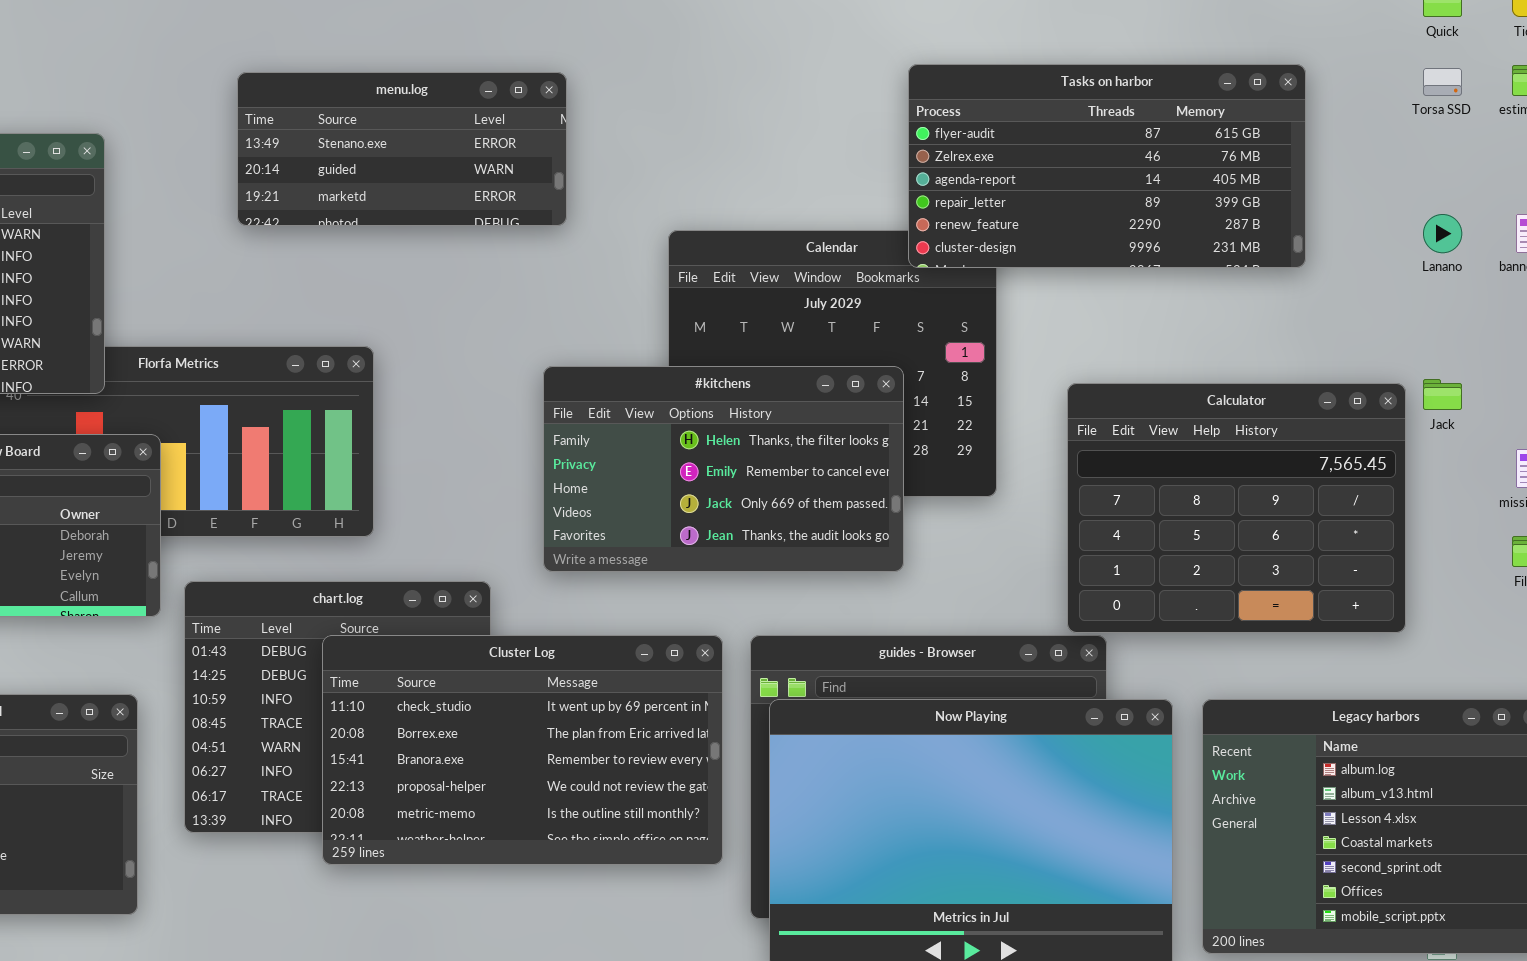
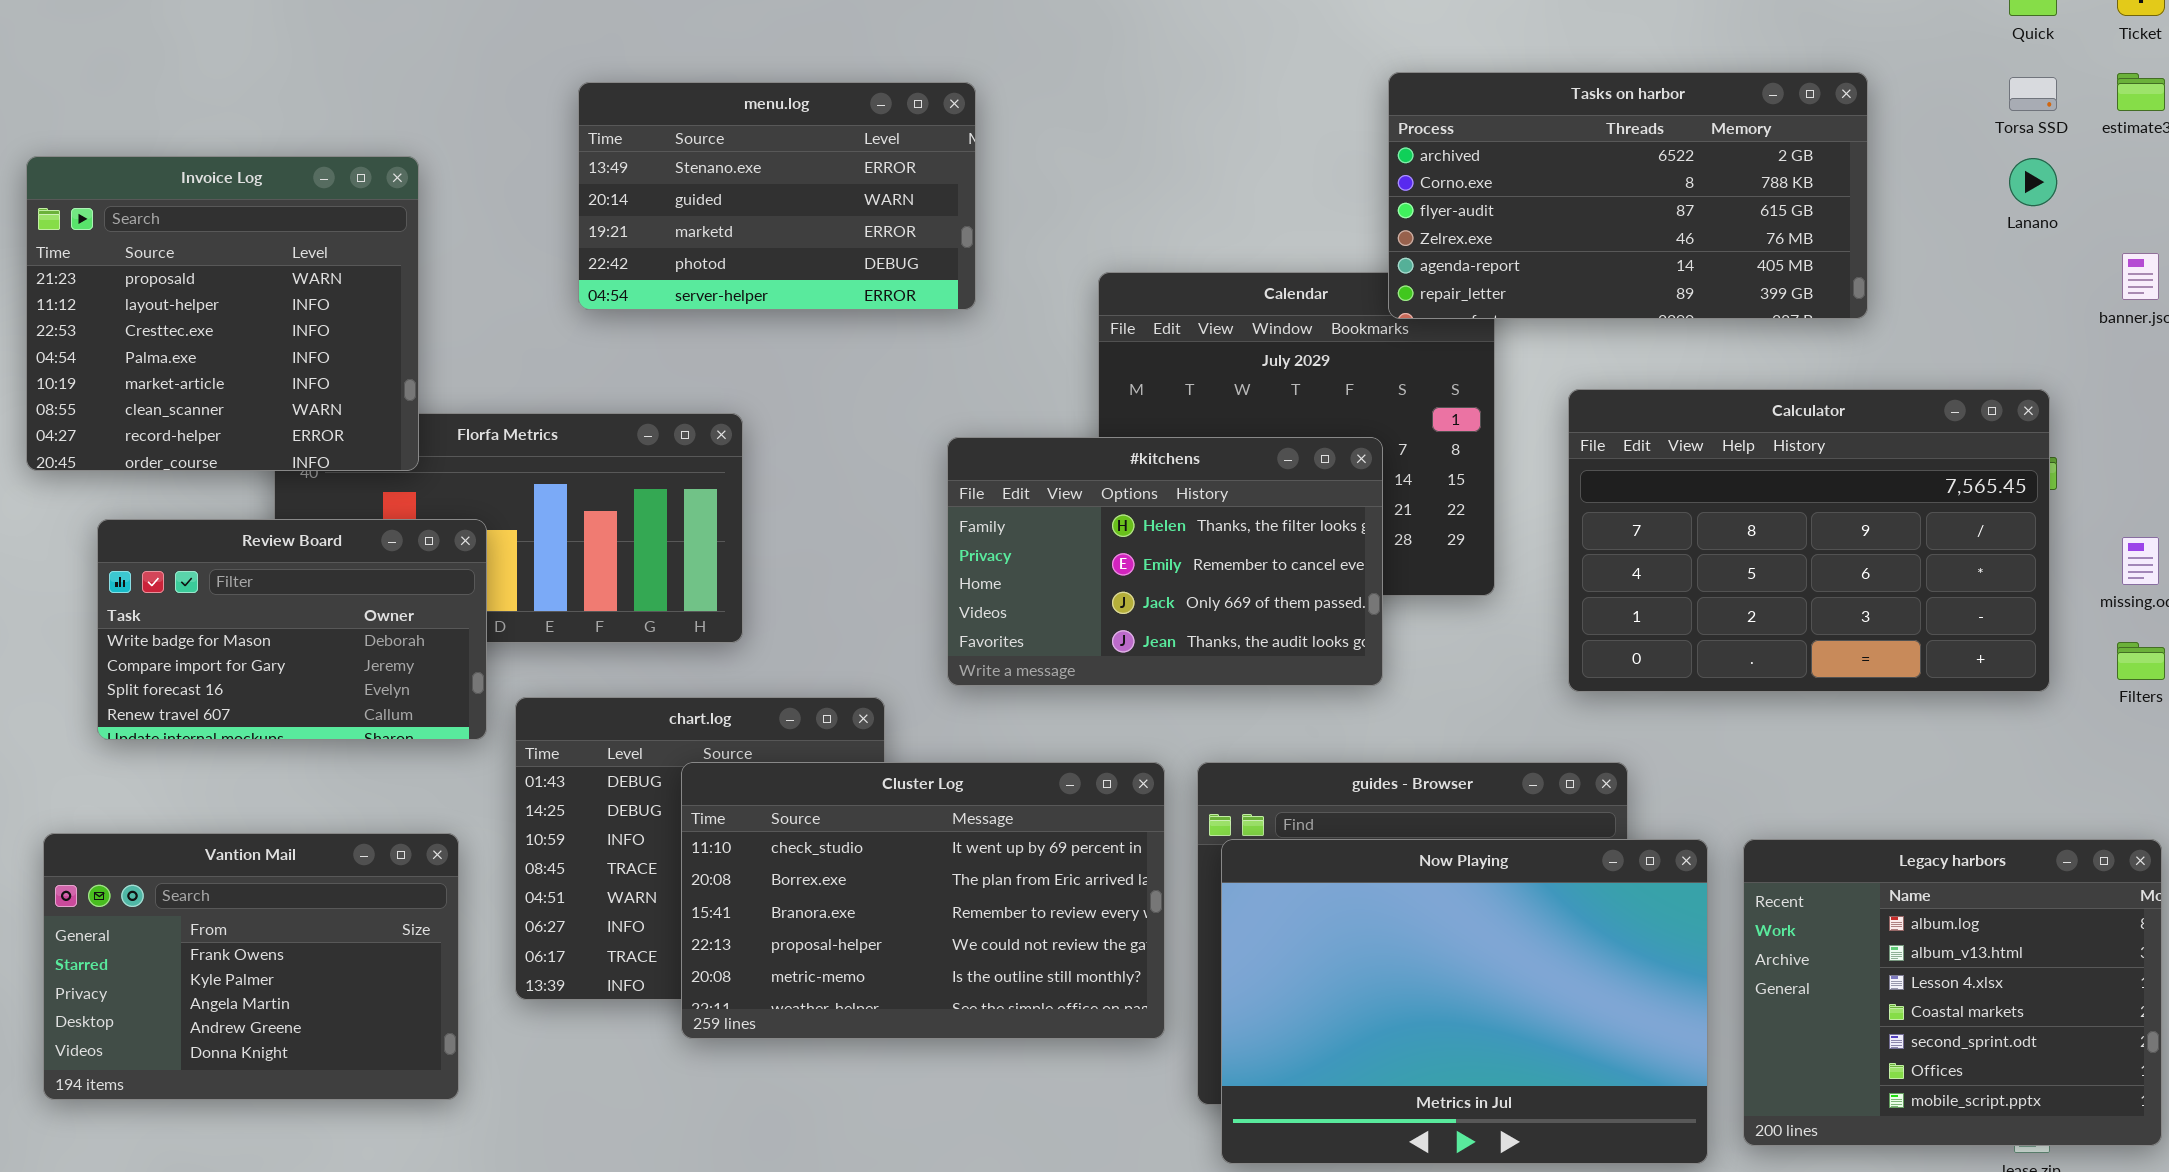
Tasks on harbor: [908,64,1306,268] -> [1388,72,1868,319], scrolled up 2 rows
menu.log: [237,72,567,226] -> [578,82,976,310], resized
Lanano: [1423,214,1462,253] -> [2009,158,2057,206], moved
Calculator: [1067,383,1406,633] -> [1568,389,2050,692], moved, resized

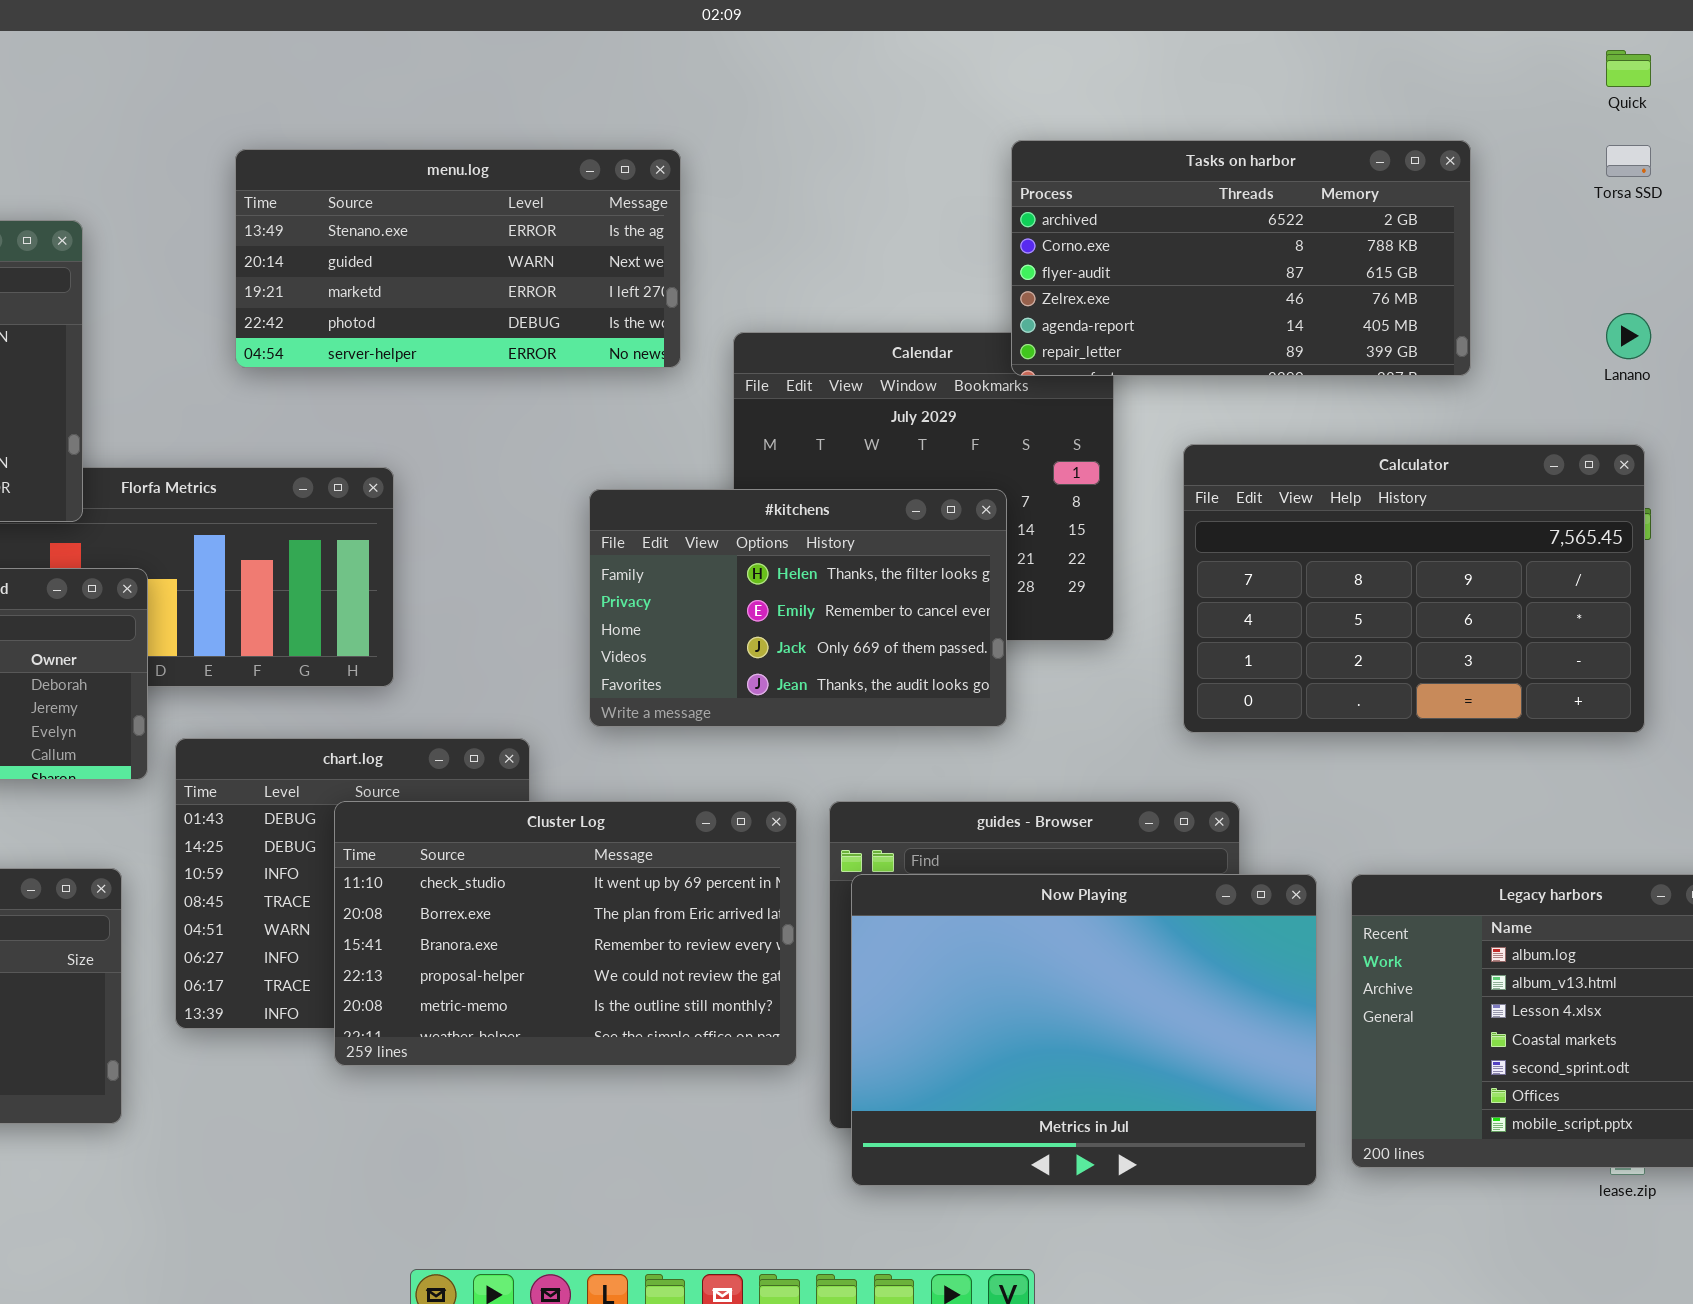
menu.log: [578,82,976,310] -> [235,149,681,368], resized
Lanano: [2009,158,2057,206] -> [1606,313,1651,359], moved

